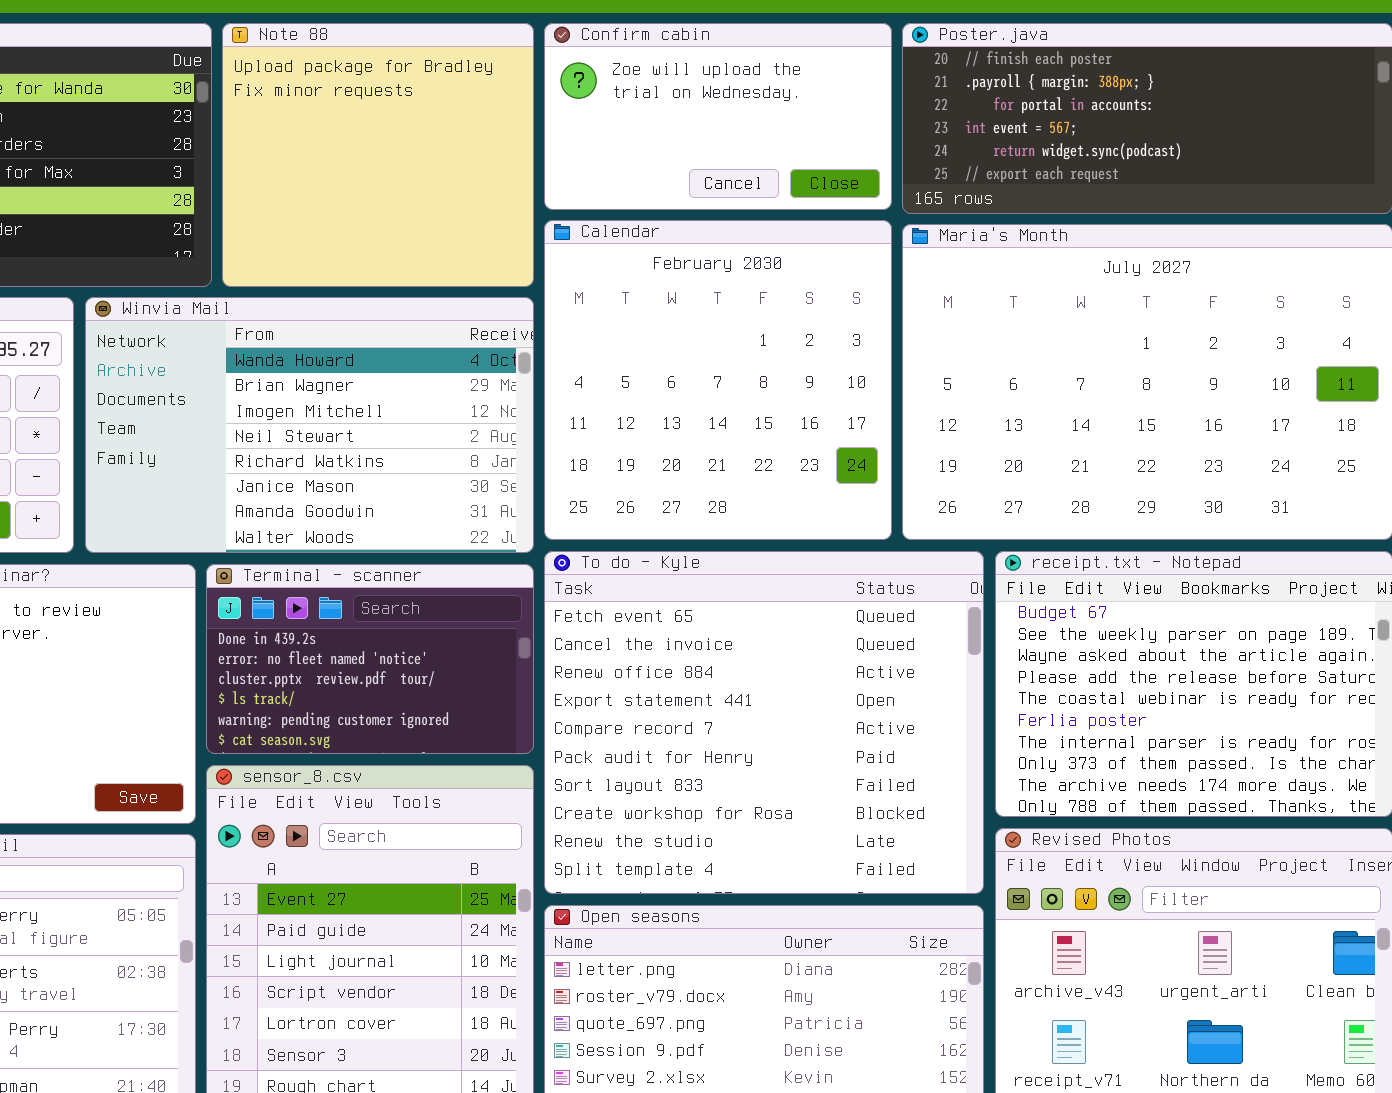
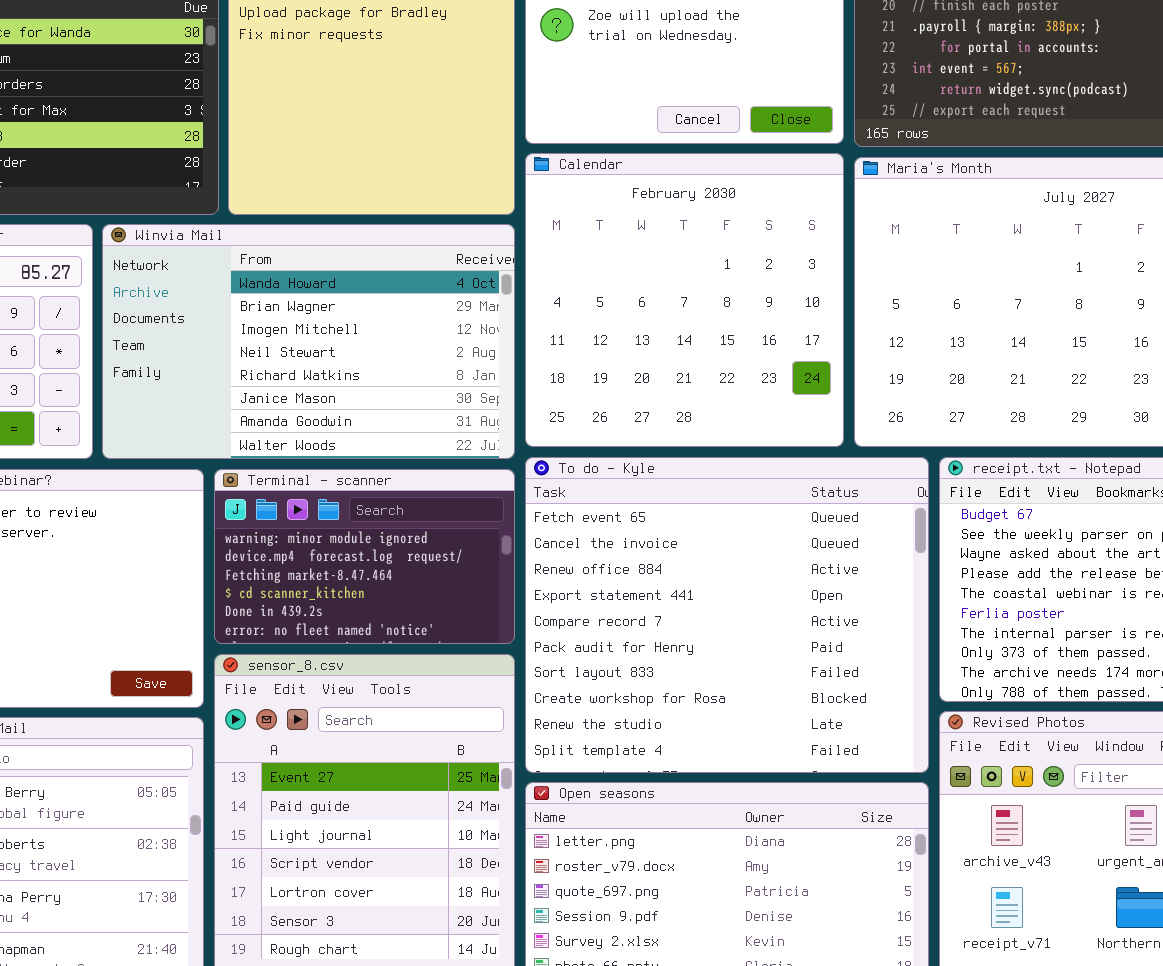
Terminal - scanner: [206,564,534,754] -> [214,469,515,644], scrolled up 4 rows

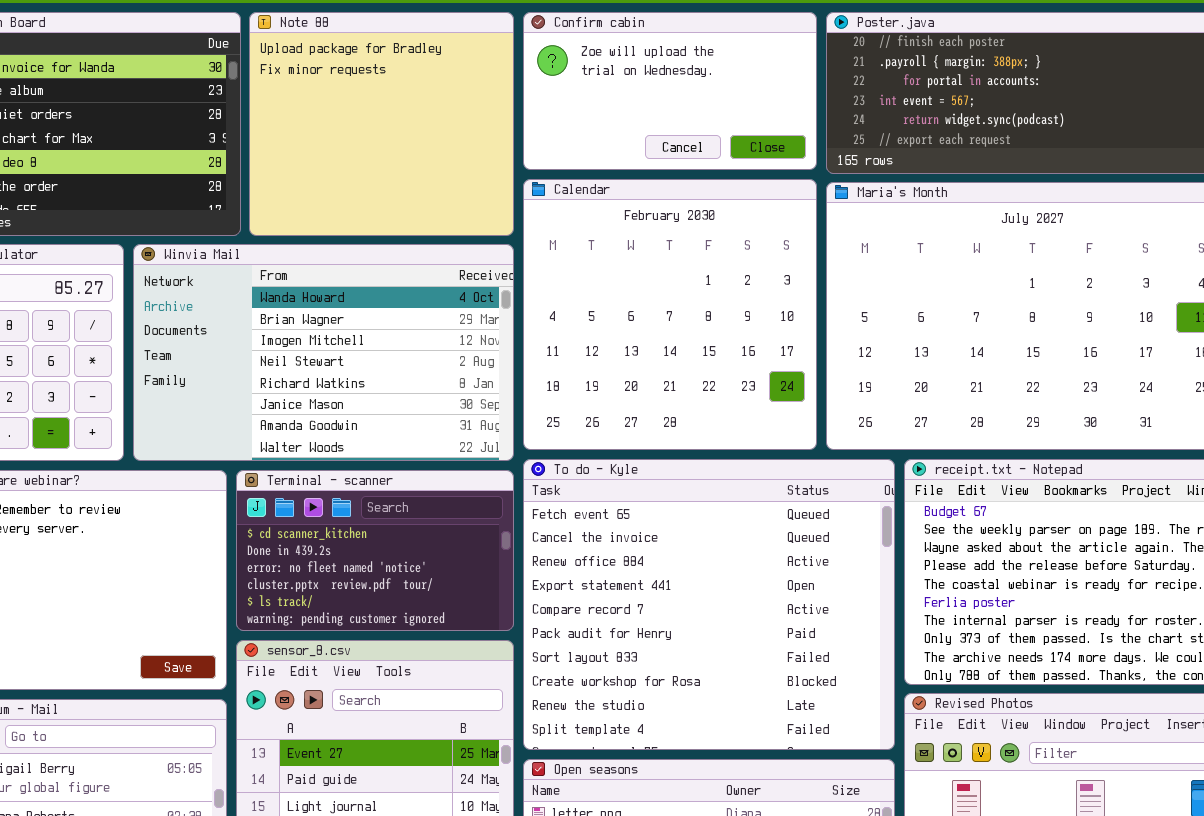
Terminal - scanner: [214,469,515,644] -> [236,470,514,631], scrolled down 3 rows

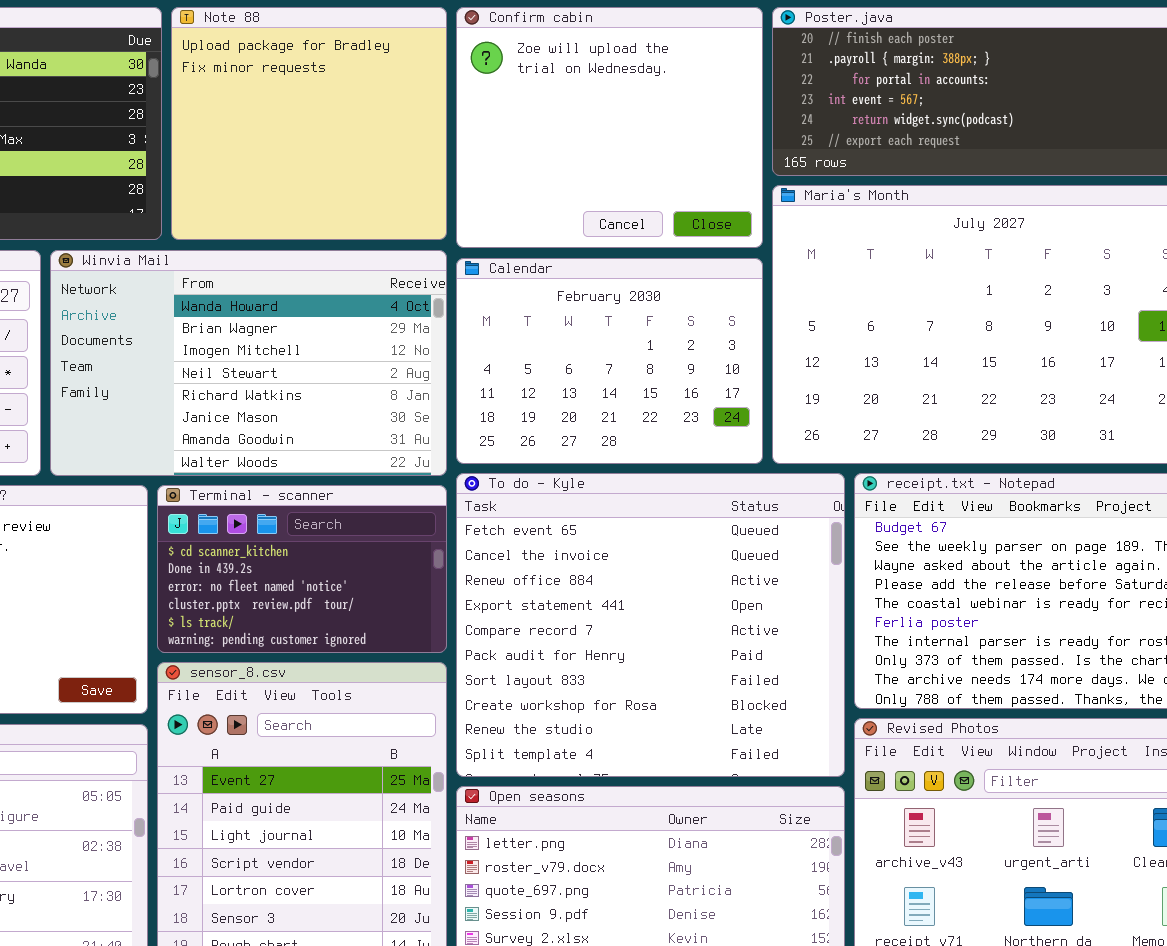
Confirm cabin: [523,12,817,170] -> [456,7,763,248], resized
Calendar: [523,179,817,450] -> [456,258,763,464], resized

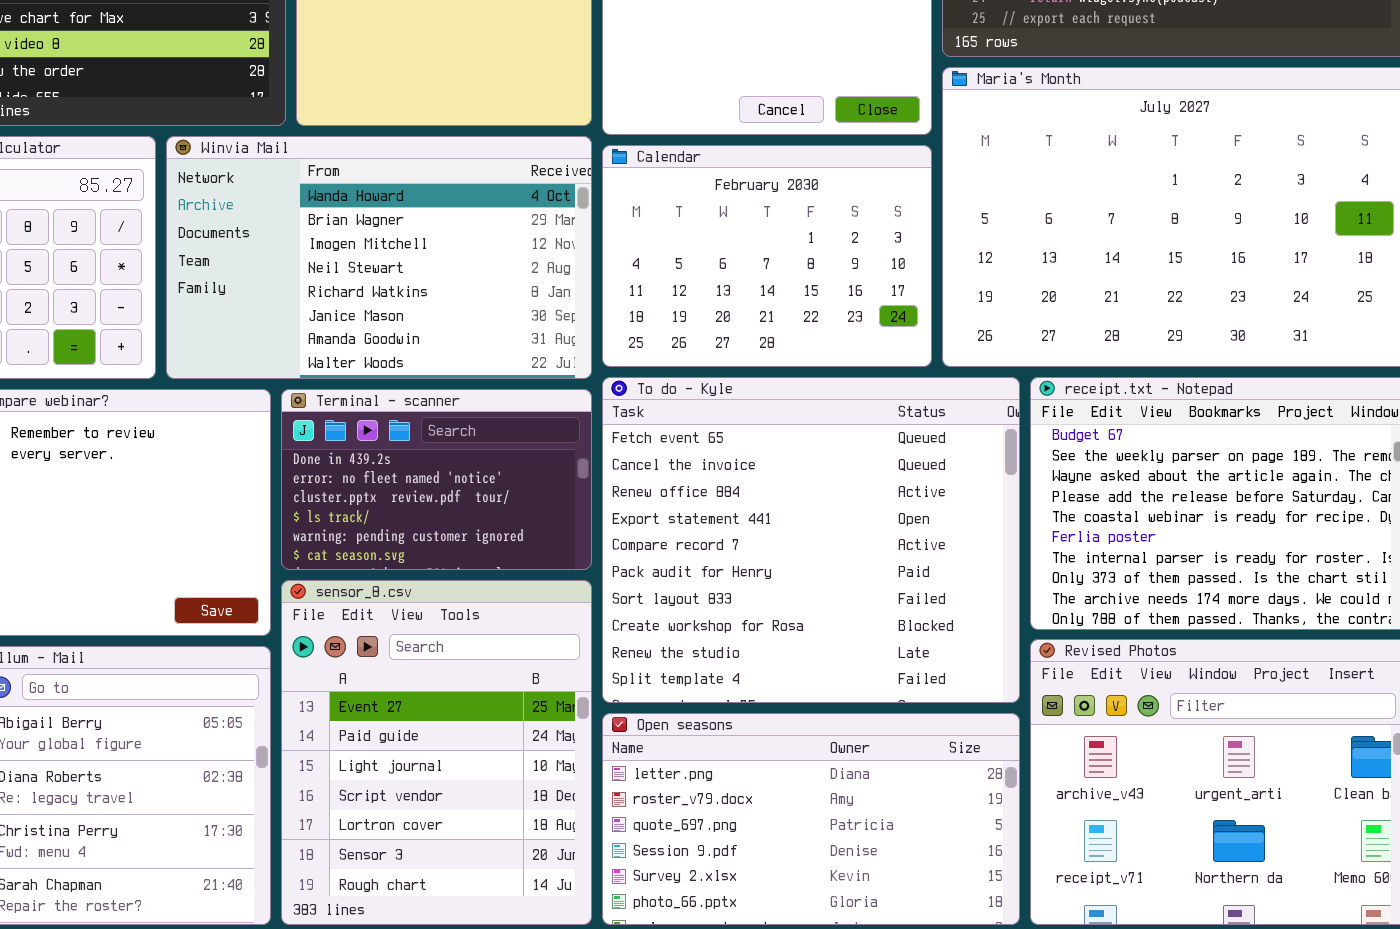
Terminal - scanner: [157,485,447,653] -> [281,389,592,570], scrolled down 1 row

